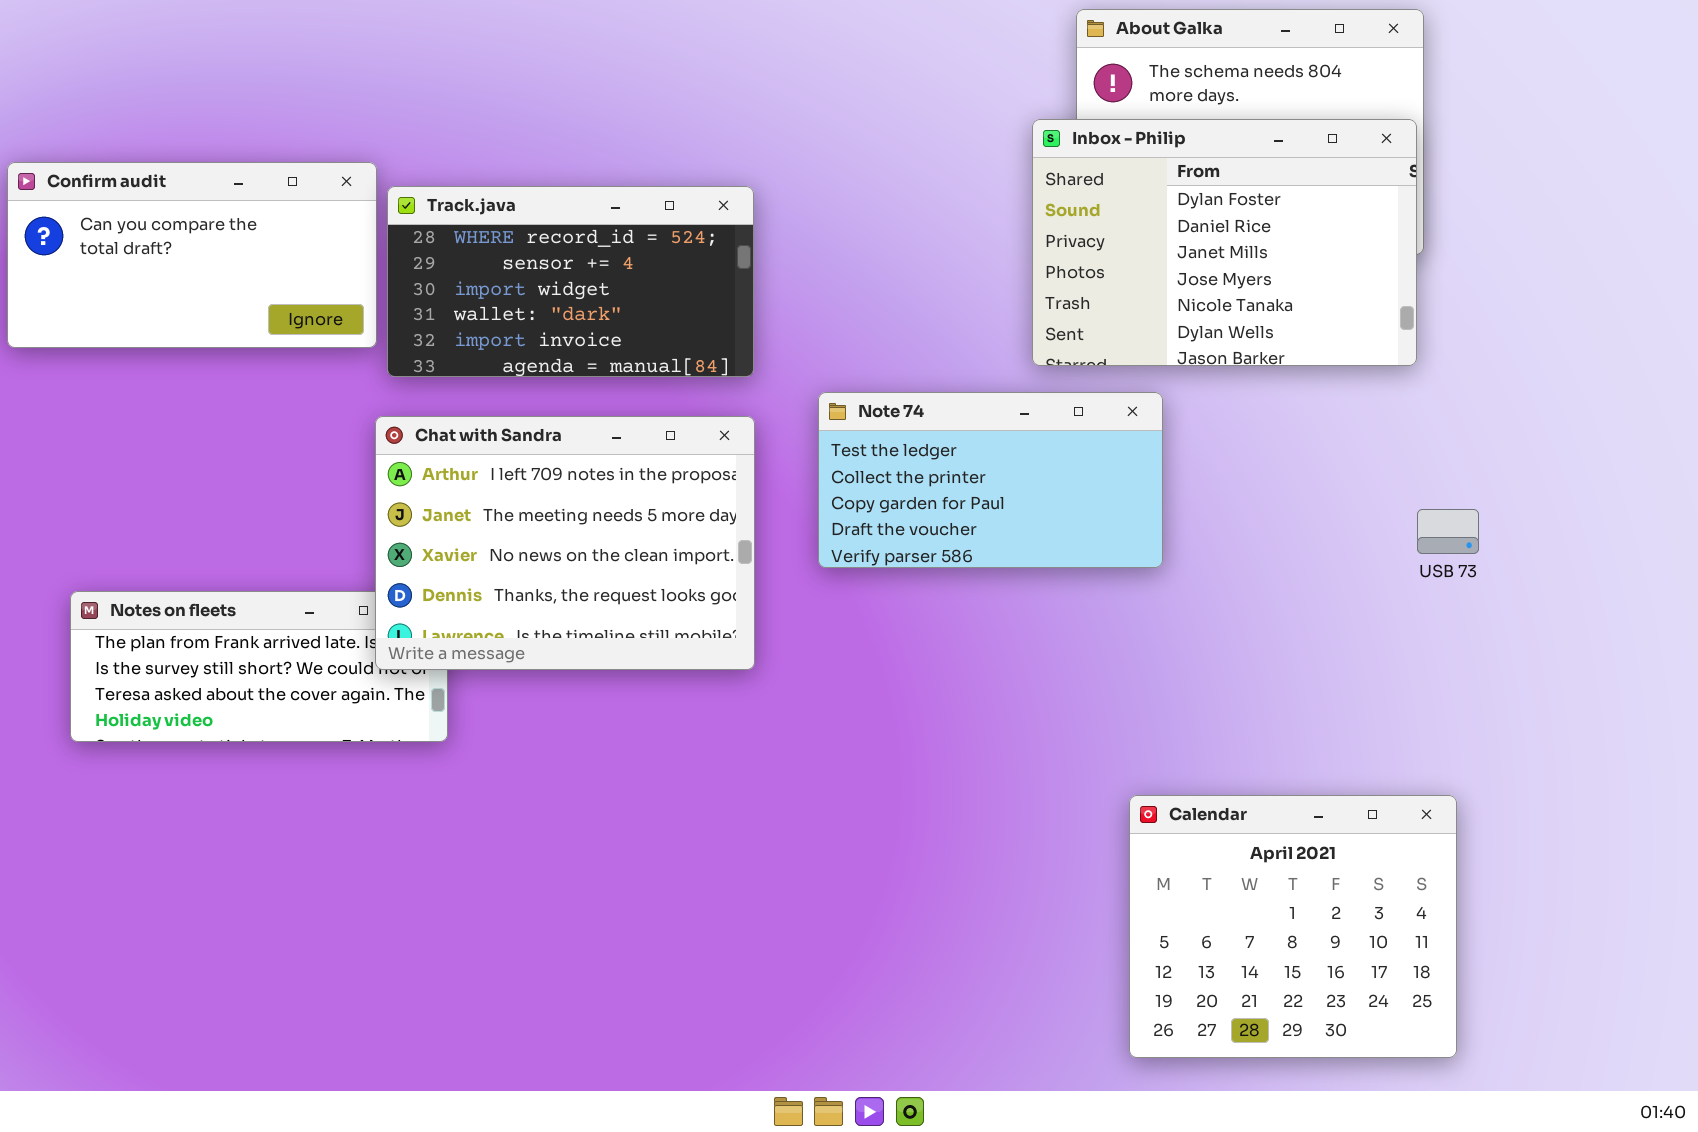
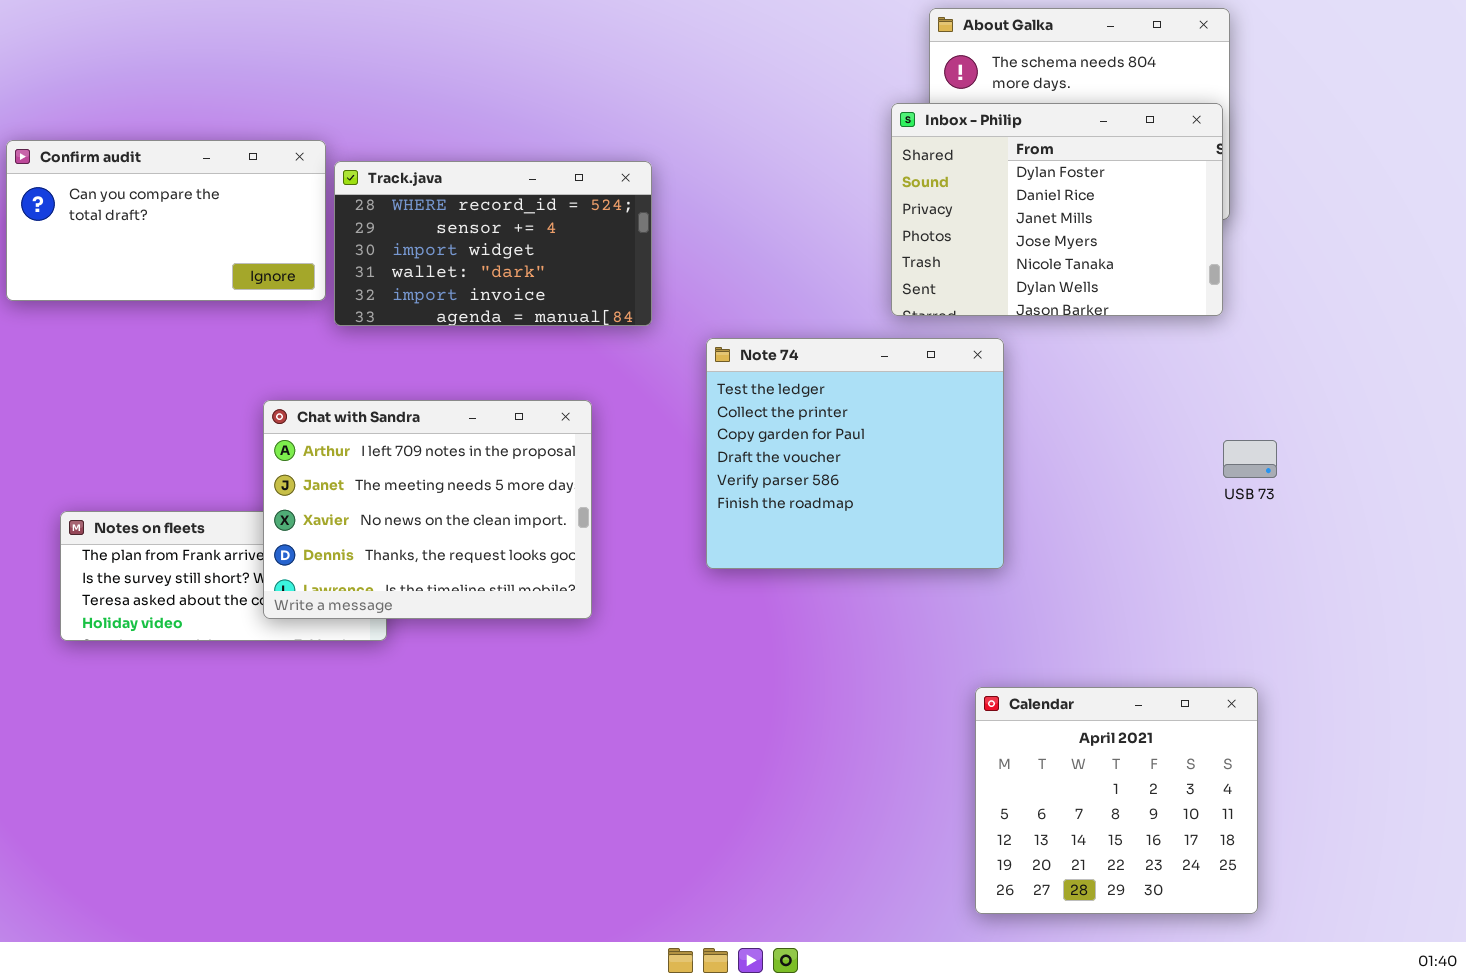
Note 74: [818,392,1163,568] -> [706,338,1004,569], resized
Chat with Sandra: [375,416,755,670] -> [263,400,592,619], moved

